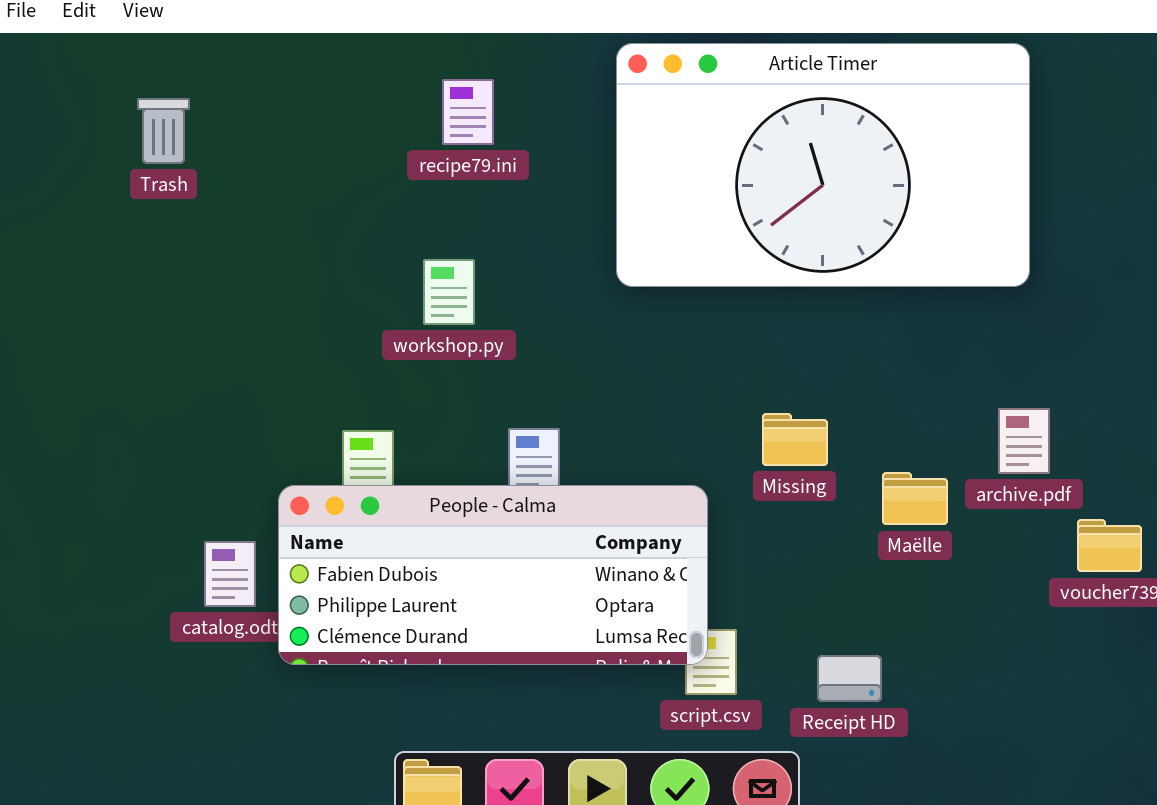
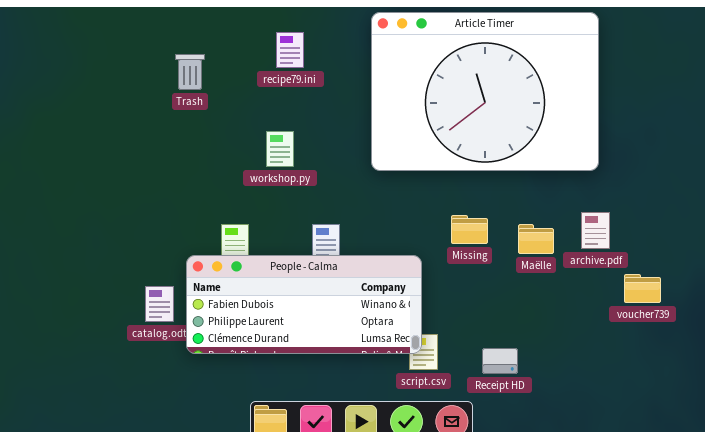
Article Timer: [616,43,1030,287] -> [371,12,599,171], resized
Trash: [137,98,190,164] -> [175,54,205,90], moved
Maëlle: [882,472,948,525] -> [518,224,554,254], moved

